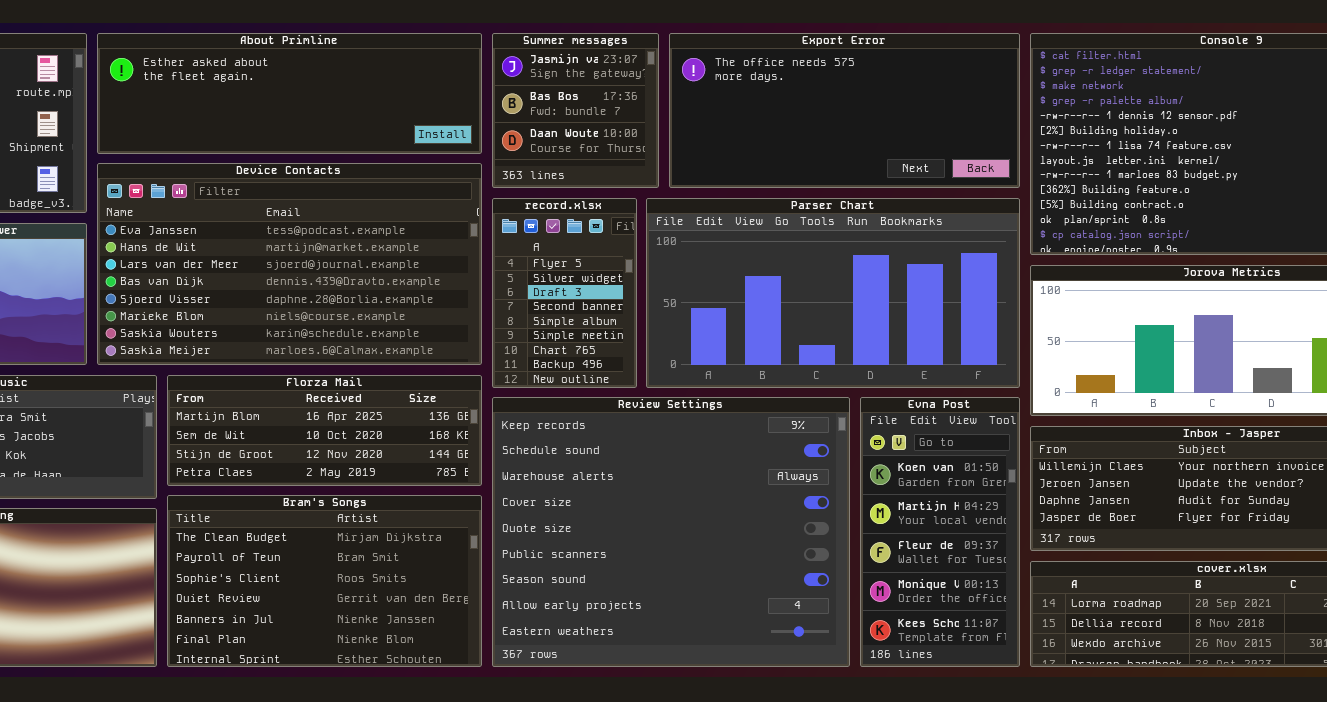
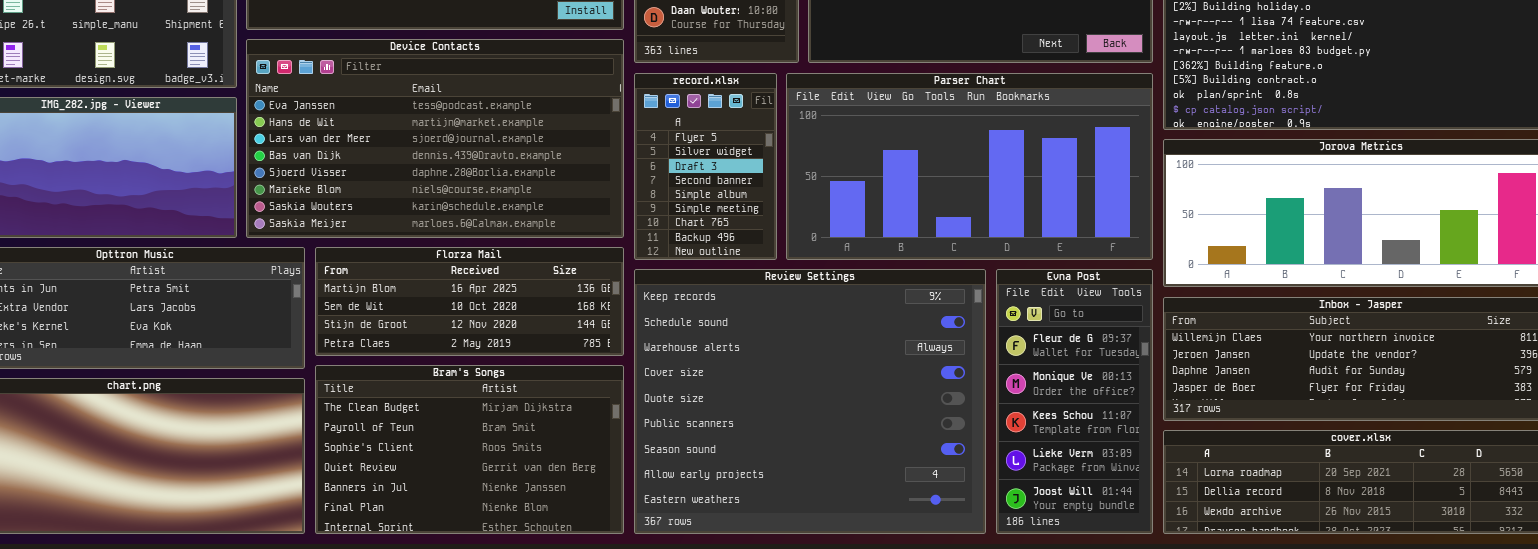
Evna Post: [860,397,1020,667] -> [996,269,1153,534], scrolled down 2 rows

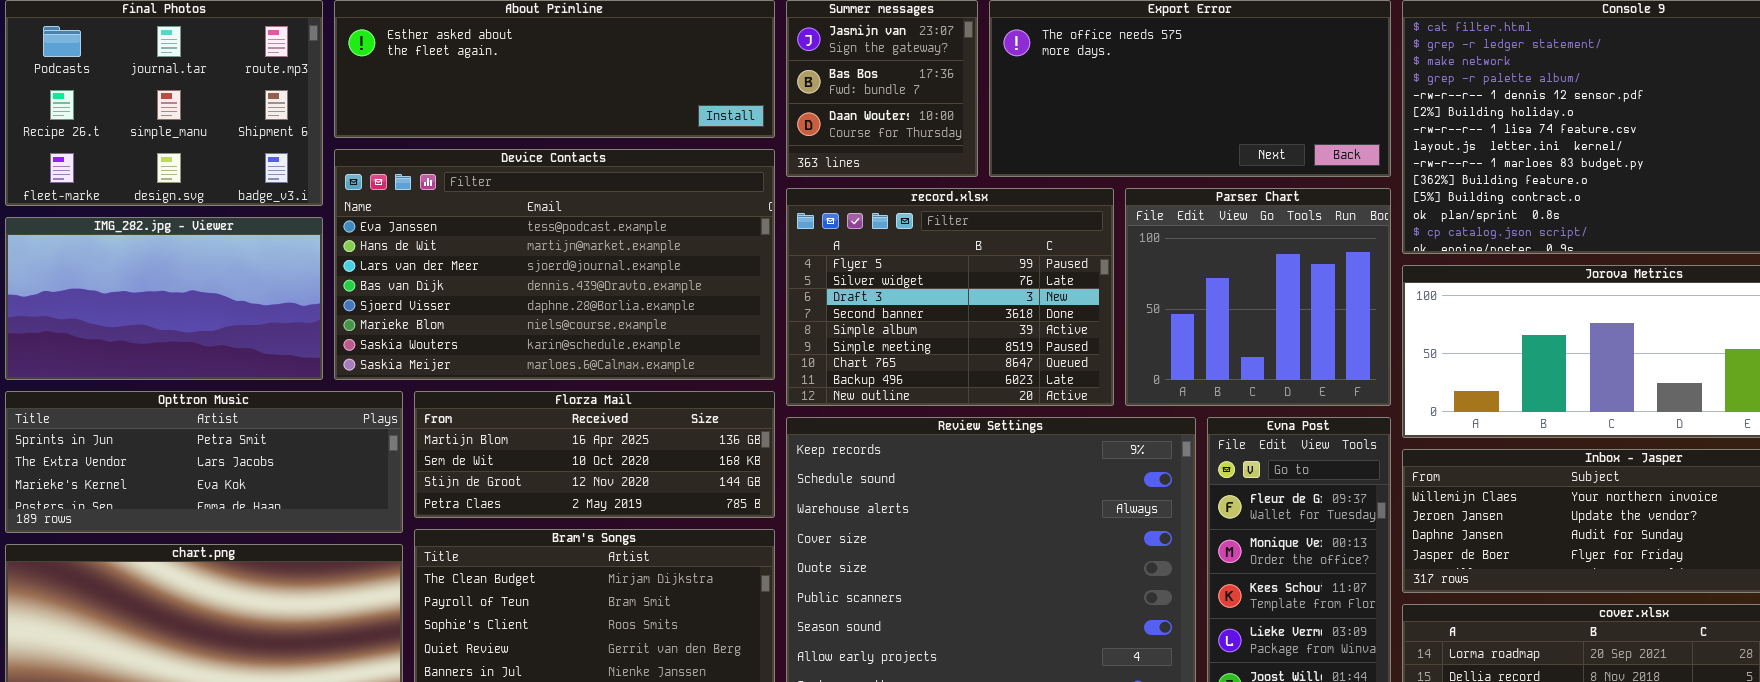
record.xlsx: [634,73,777,260] -> [786,188,1114,406], resized
Parser Chart: [786,73,1153,260] -> [1125,188,1391,406], resized

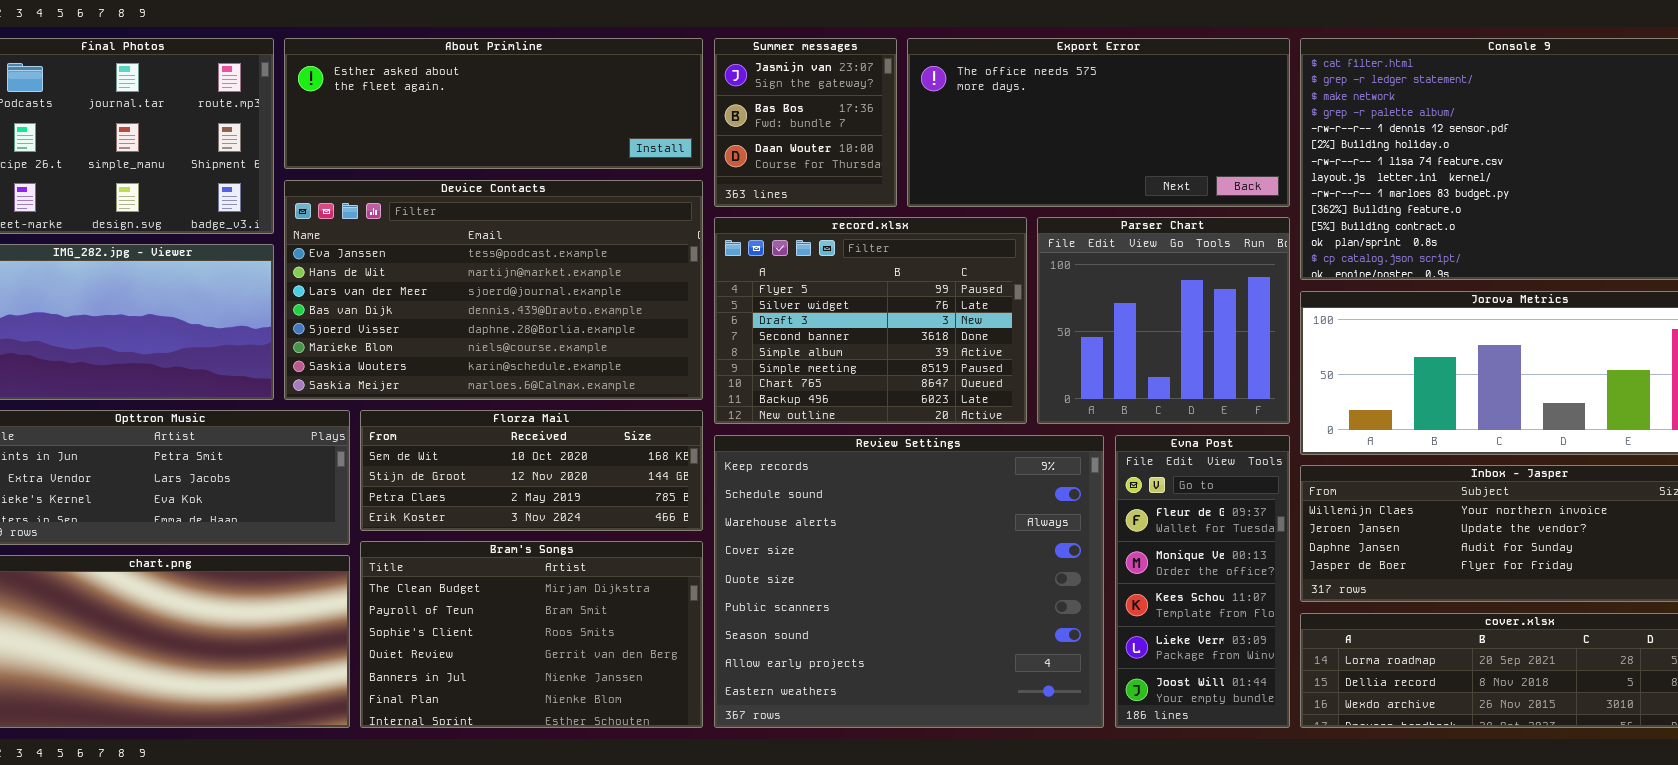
Florza Mail: [414,391,775,518] -> [360,410,703,531], scrolled down 1 row

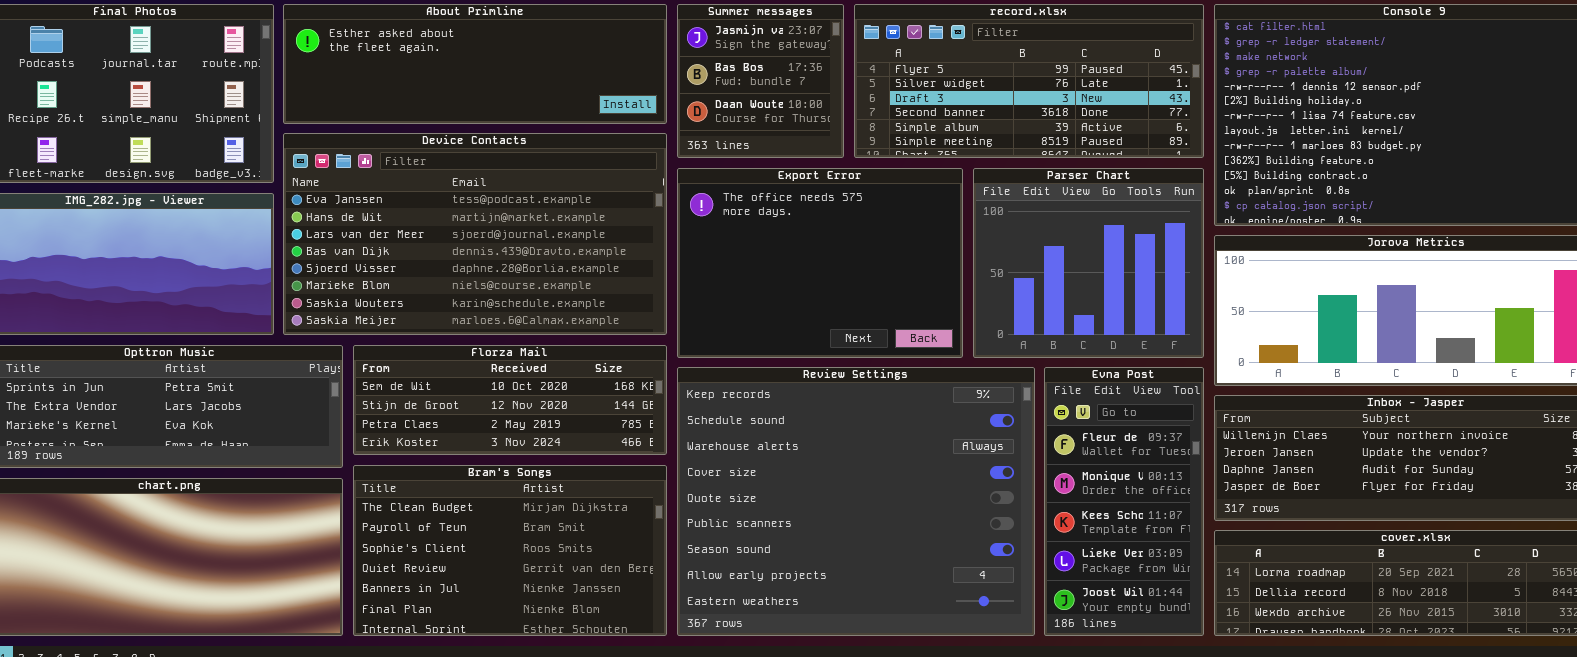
Export Error: [907,38,1290,207] -> [677,168,963,358], moved, resized
record.xlsx: [714,217,1027,424] -> [854,4,1204,158], moved, resized

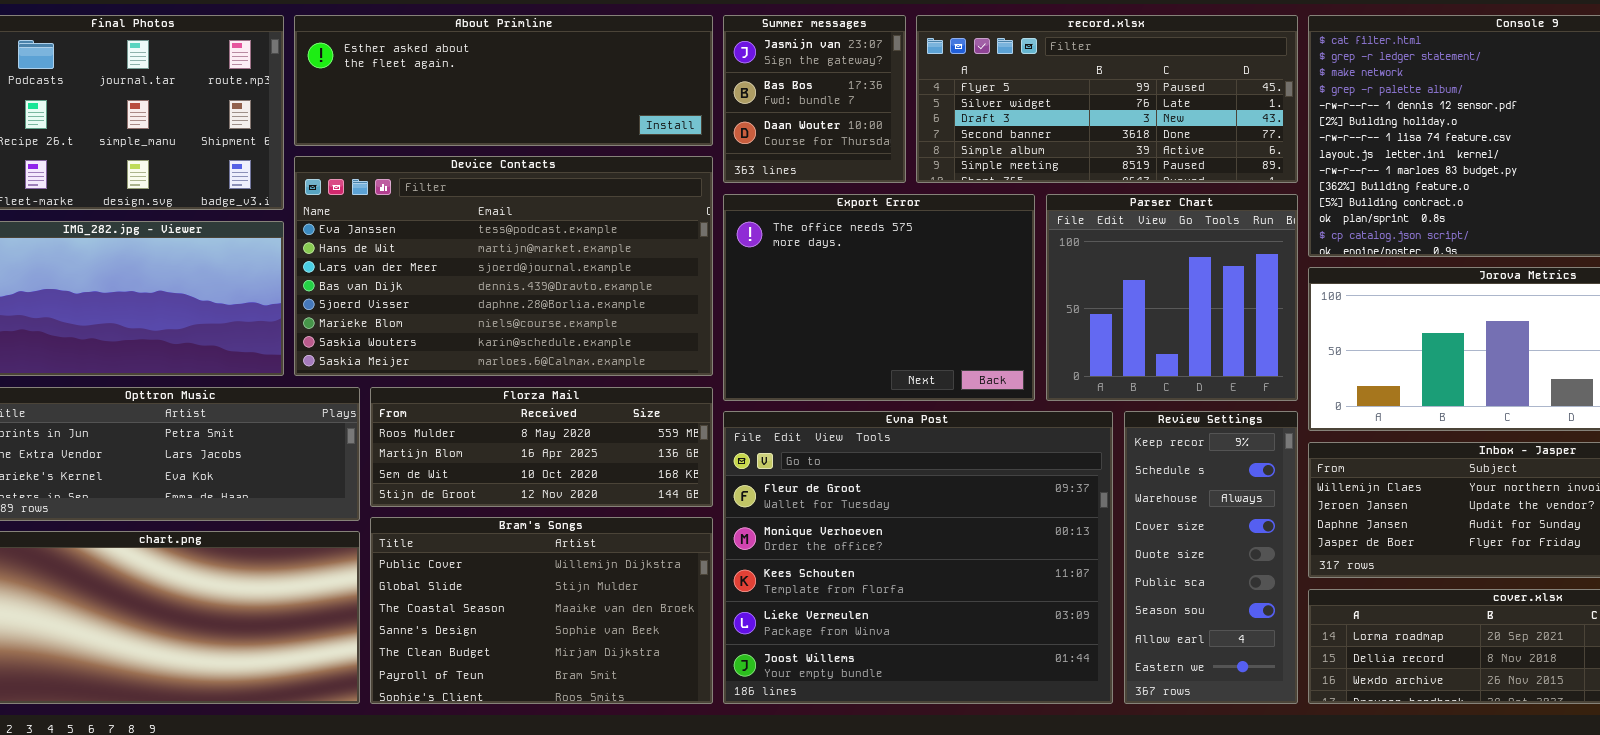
Florza Mail: [353,345,667,455] -> [370,387,713,507], scrolled up 2 rows
Review Settings: [677,367,1035,636] -> [1124,411,1298,704], moved, resized
Evna Post: [1044,367,1204,636] -> [723,411,1113,704], moved, resized
Bram's Songs: [353,465,667,636] -> [370,517,713,704], scrolled up 4 rows

